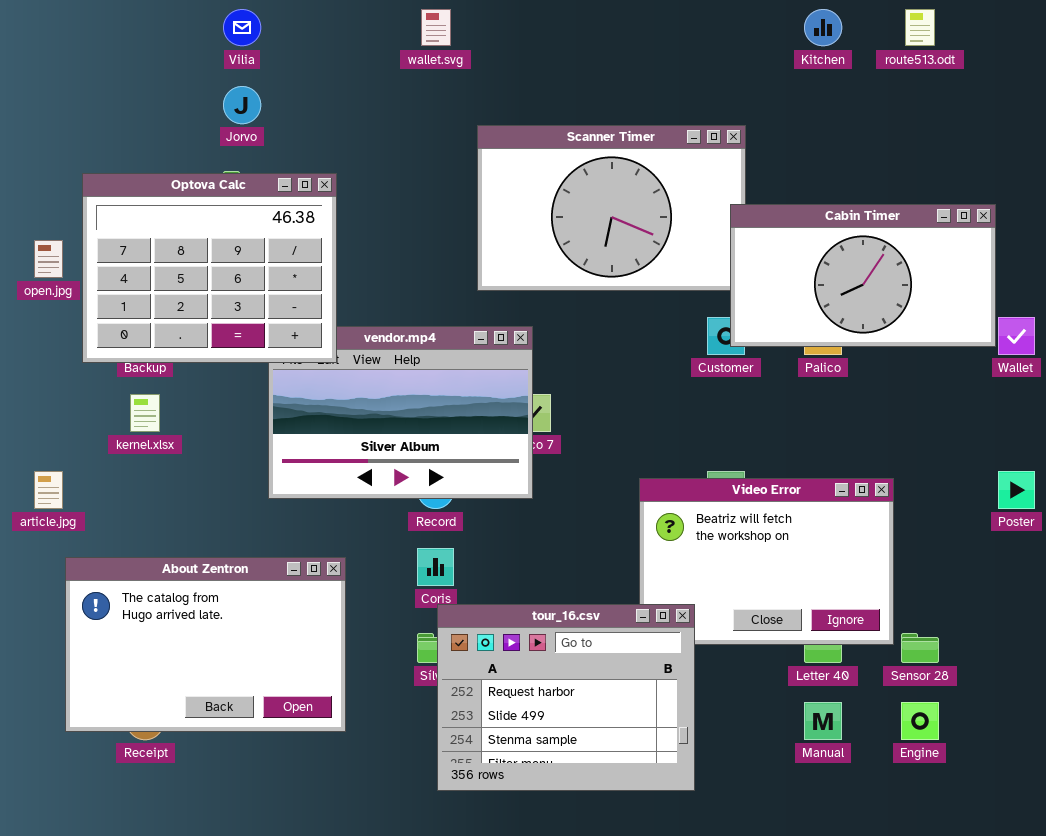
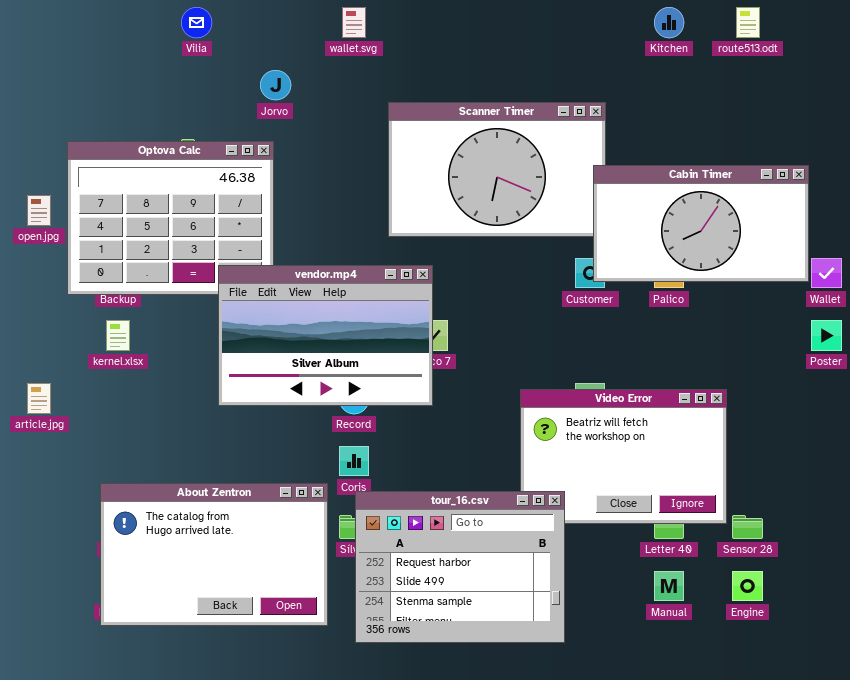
Jorvo: [223,86,261,124] -> [260,70,291,100], moved
vendor.mp4: [268,326,533,499] -> [218,265,433,406], raised
Poster: [998,471,1035,509] -> [811,320,842,351], moved
About Zentron: [65,557,346,732] -> [100,483,328,626], moved

